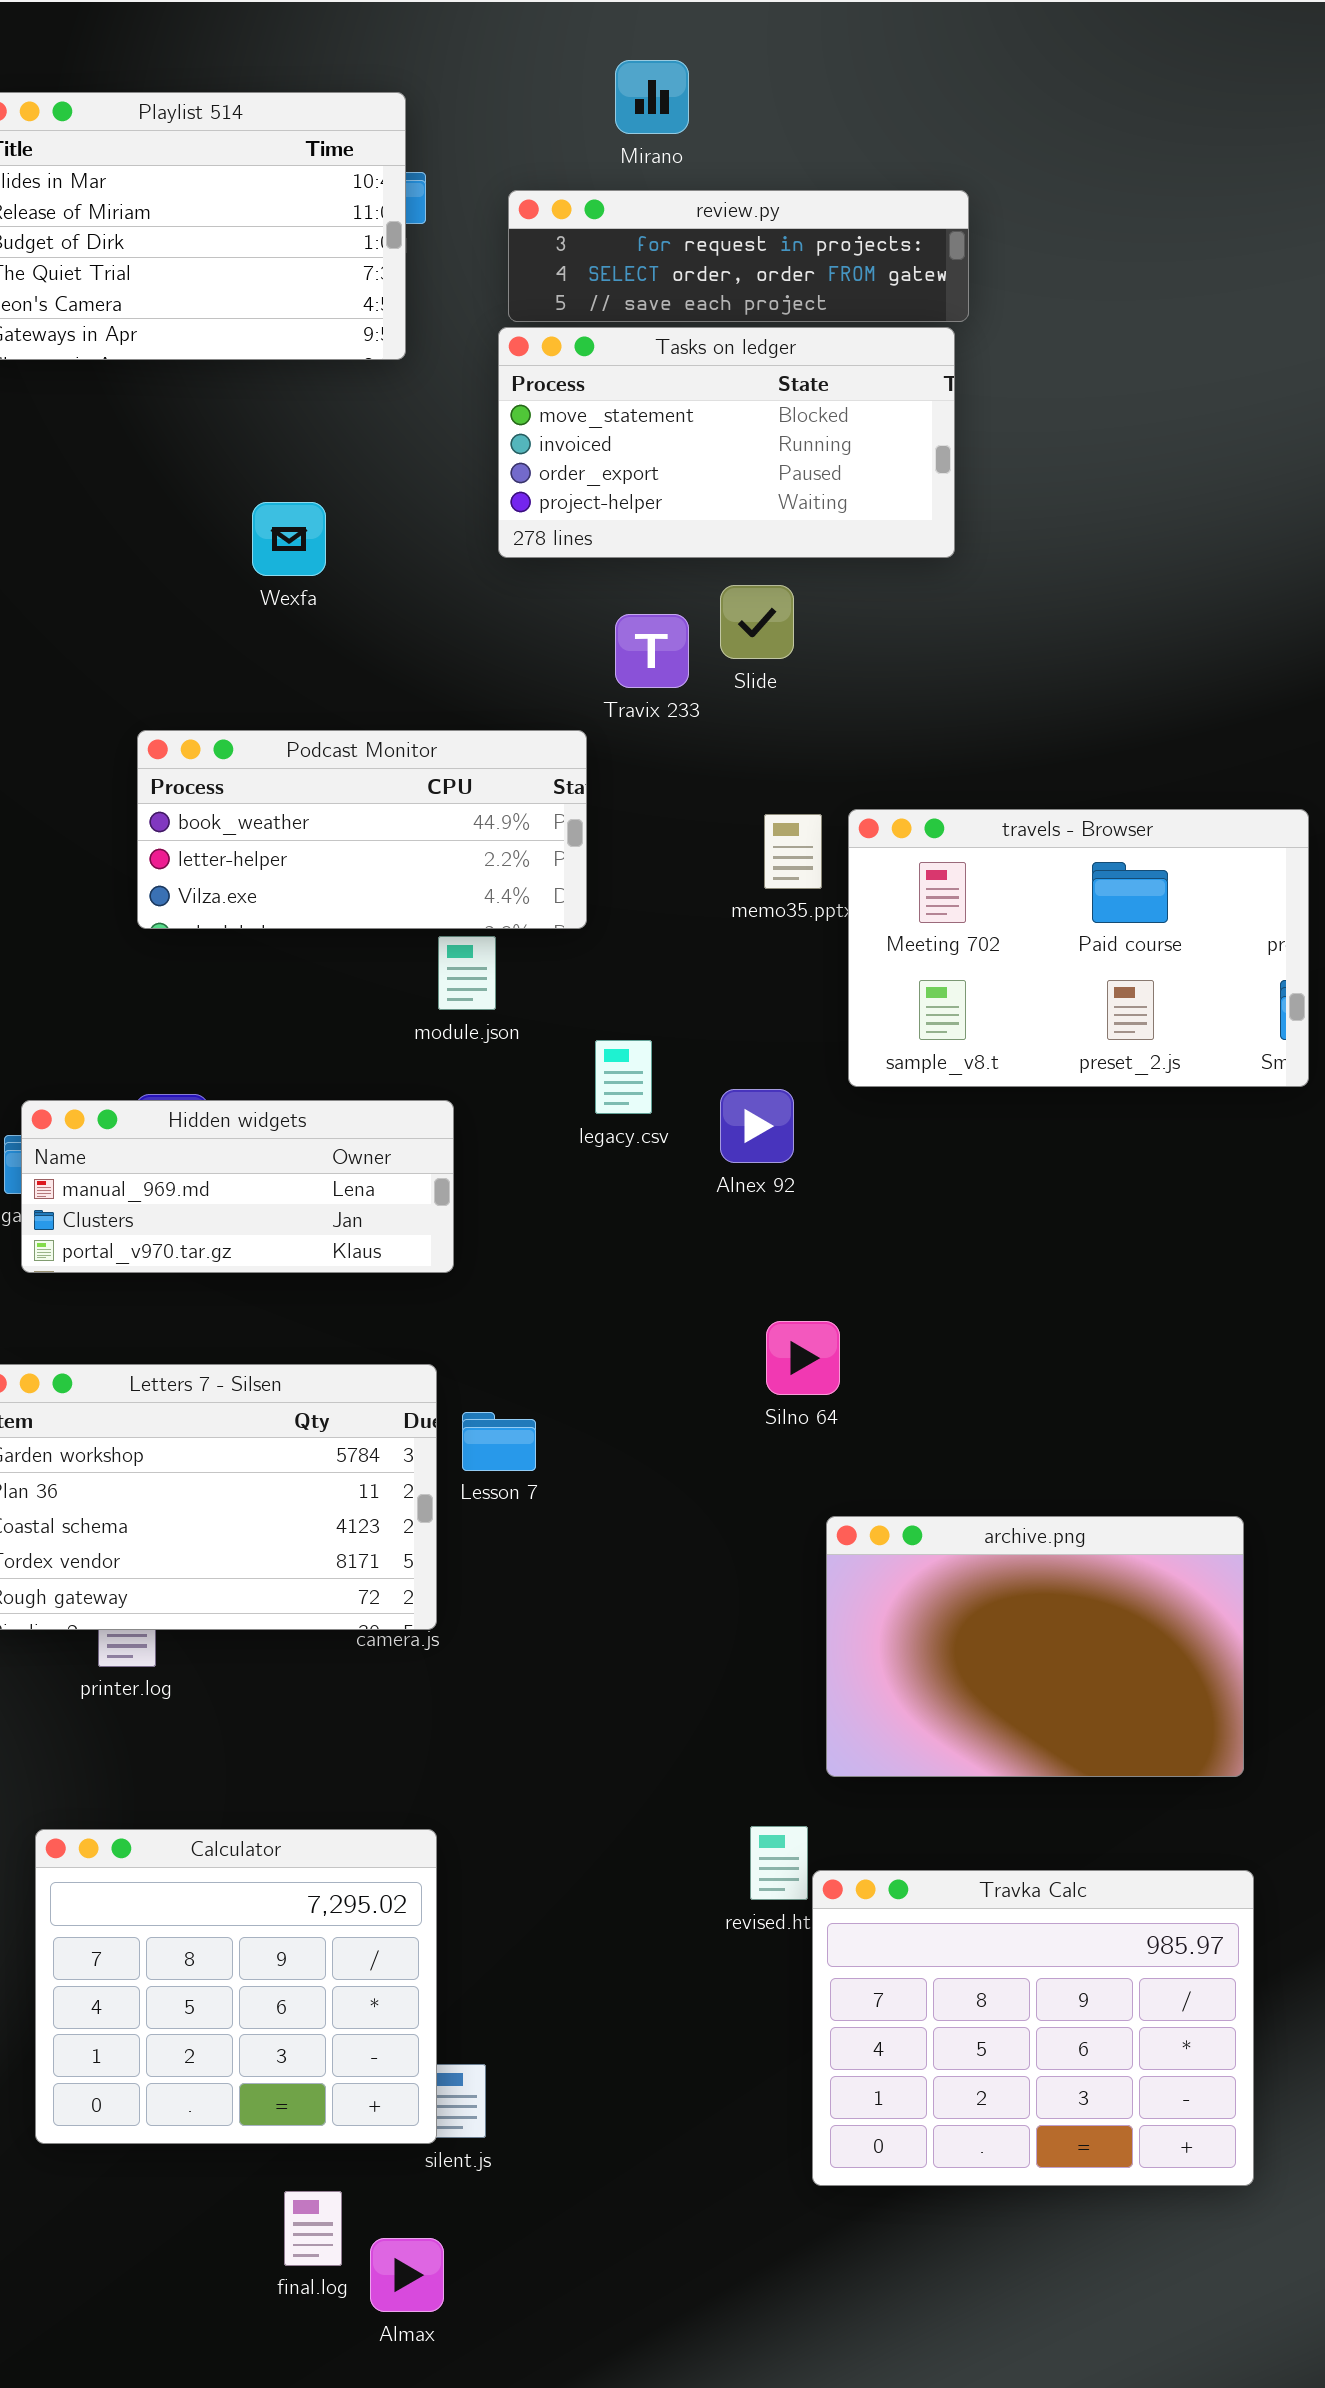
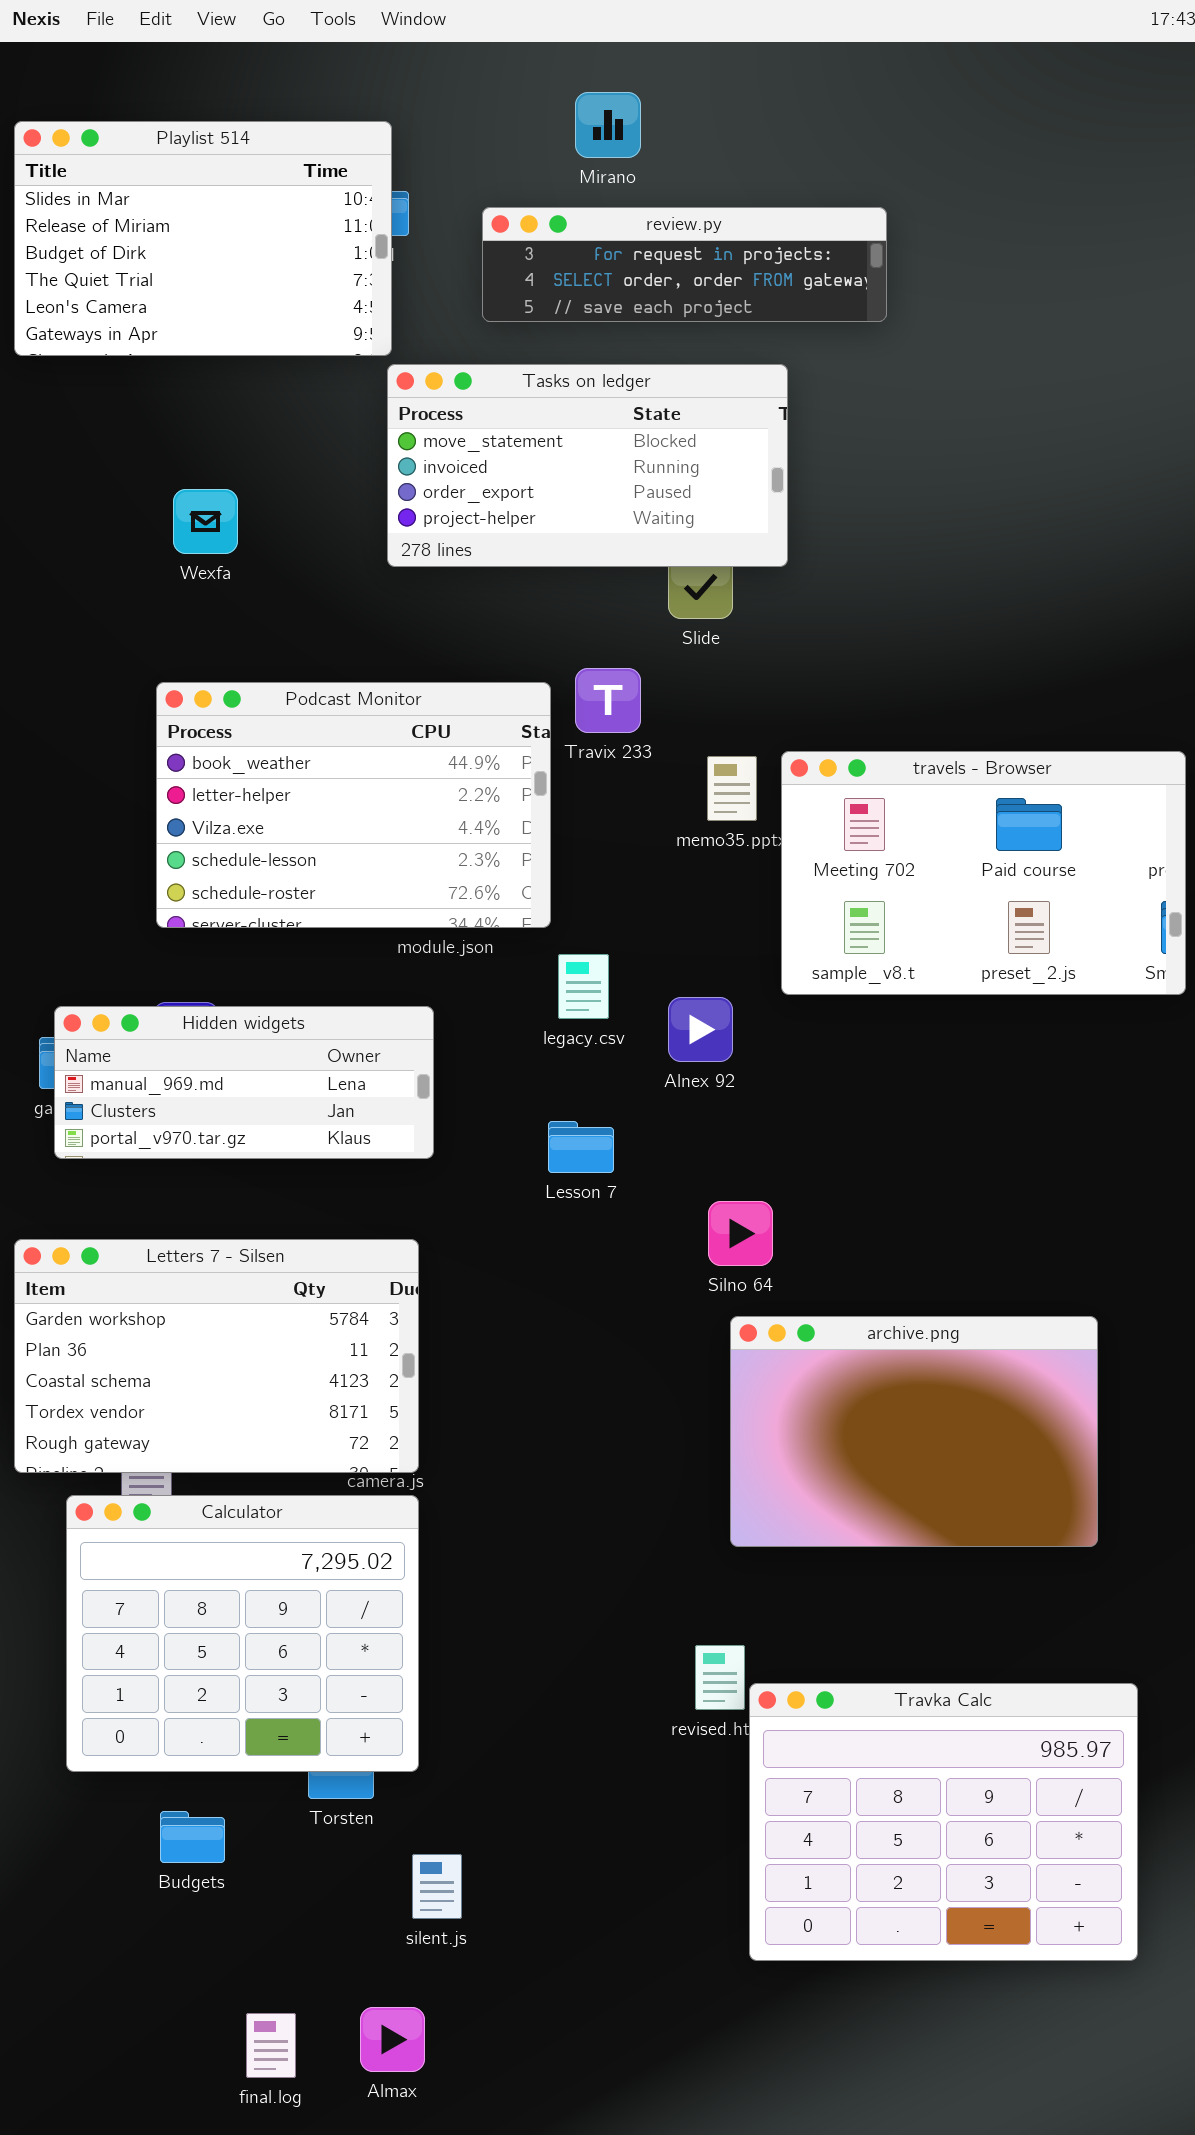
Tasks on ledger: [498,327,955,558] -> [387,364,788,567], moved
Wexfa: [252,502,326,576] -> [173,489,238,554], moved
Travix 233: [615,614,689,688] -> [575,668,641,733], moved
Podcast Monitor: [137,730,587,929] -> [156,682,551,928], resized
Lesson 7: [462,1412,536,1471] -> [548,1121,614,1173], moved
archive.png: [826,1516,1244,1777] -> [730,1316,1098,1547], moved
Calculator: [35,1829,437,2144] -> [66,1495,419,1772], moved
final.log: [284,2191,342,2266] -> [246,2013,296,2078], moved

